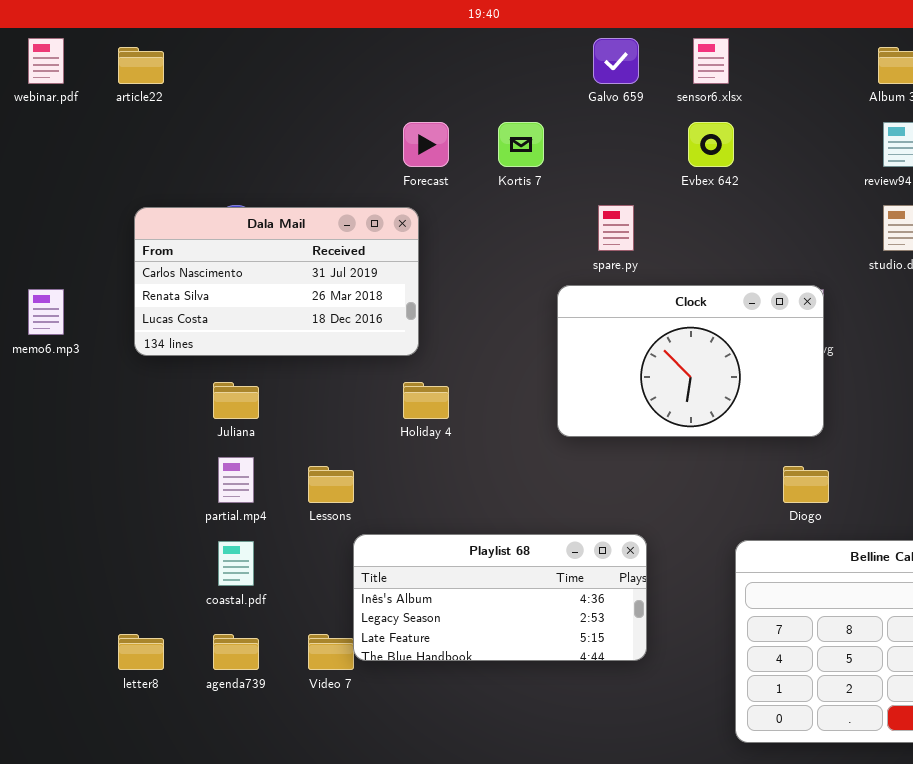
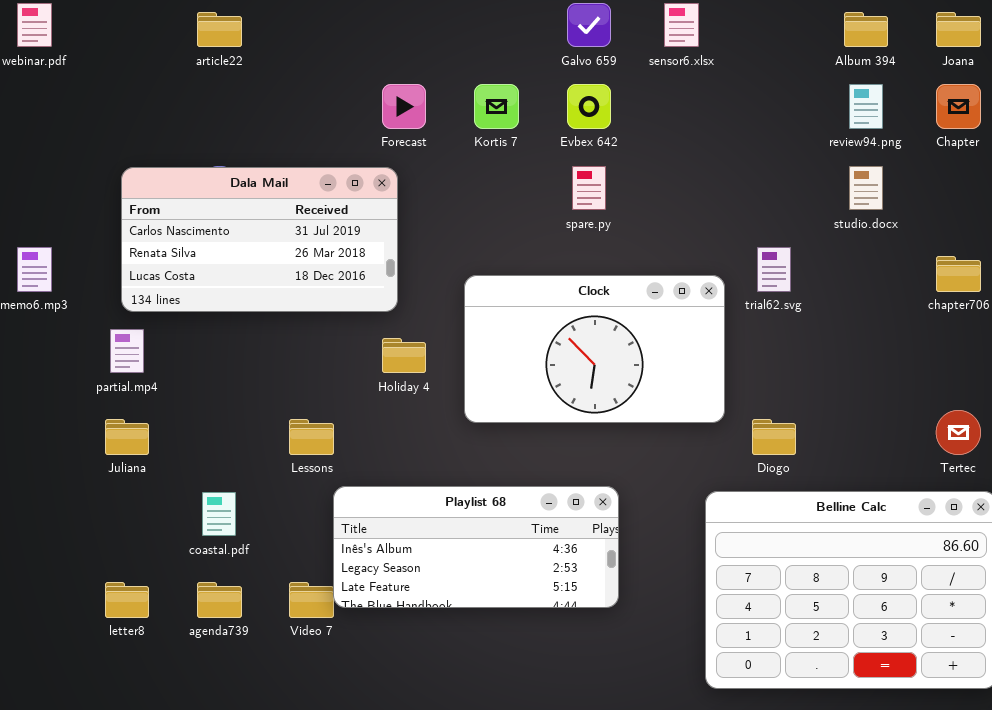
article22: [118,47,164,84] -> [197,12,242,47], moved
Evbex 642: [688,122,734,167] -> [567,84,611,129], moved
Clock: [557,285,824,437] -> [464,275,725,423], moved
Juliana: [213,382,259,419] -> [105,419,149,455], moved
partial.mp4: [218,457,254,503] -> [110,329,144,373], moved

